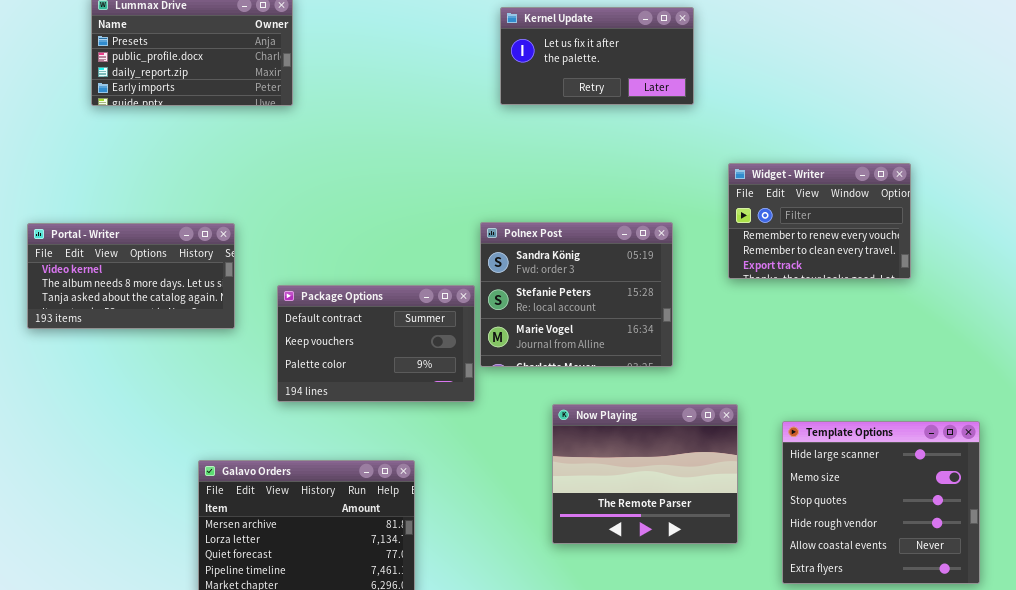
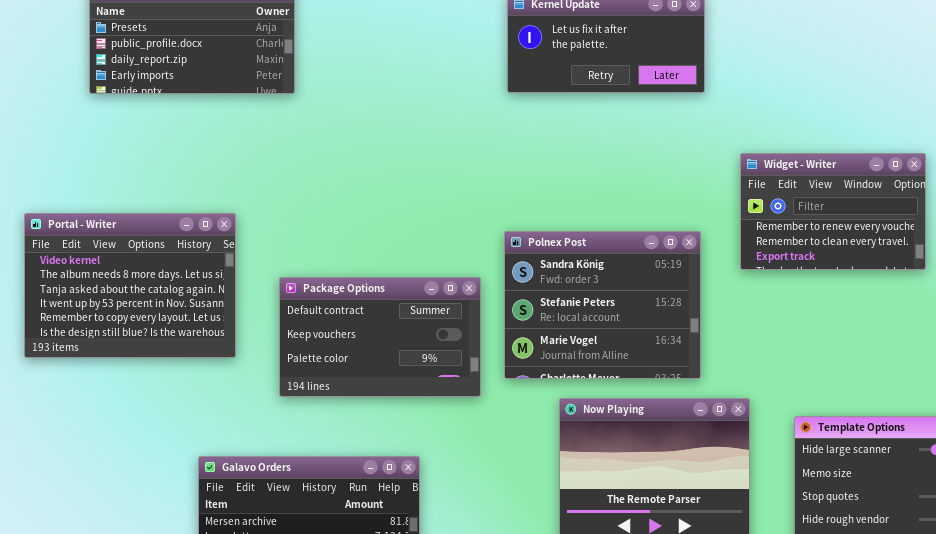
Polnex Post: [480,222,673,367] -> [504,231,701,379], moved
Portal - Writer: [27,223,235,329] -> [24,213,236,358], resized

